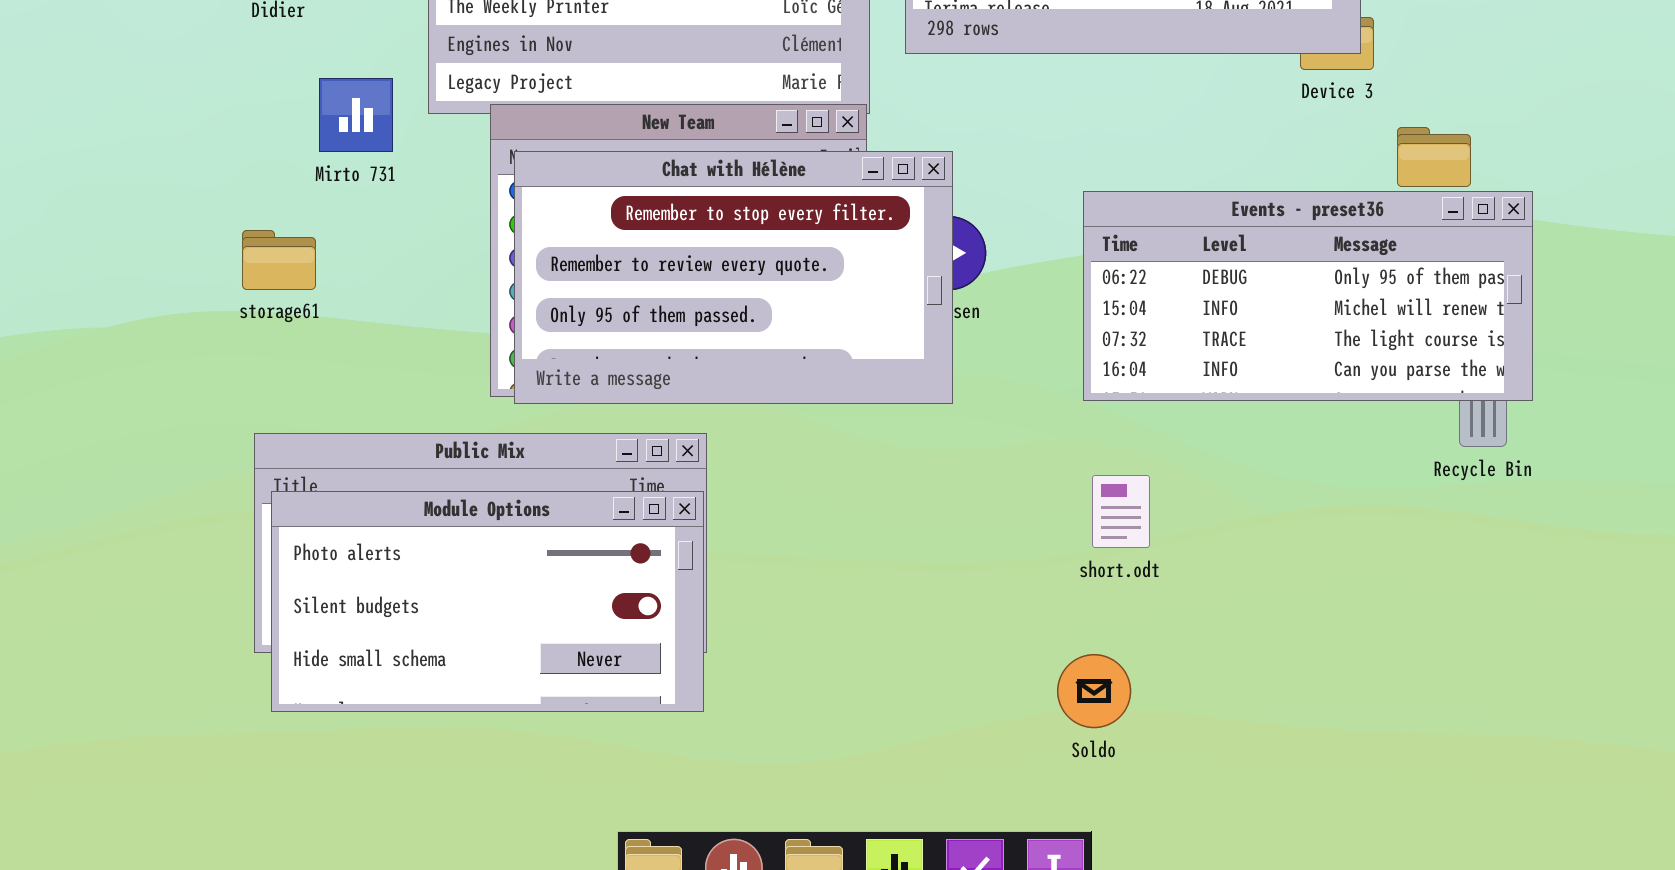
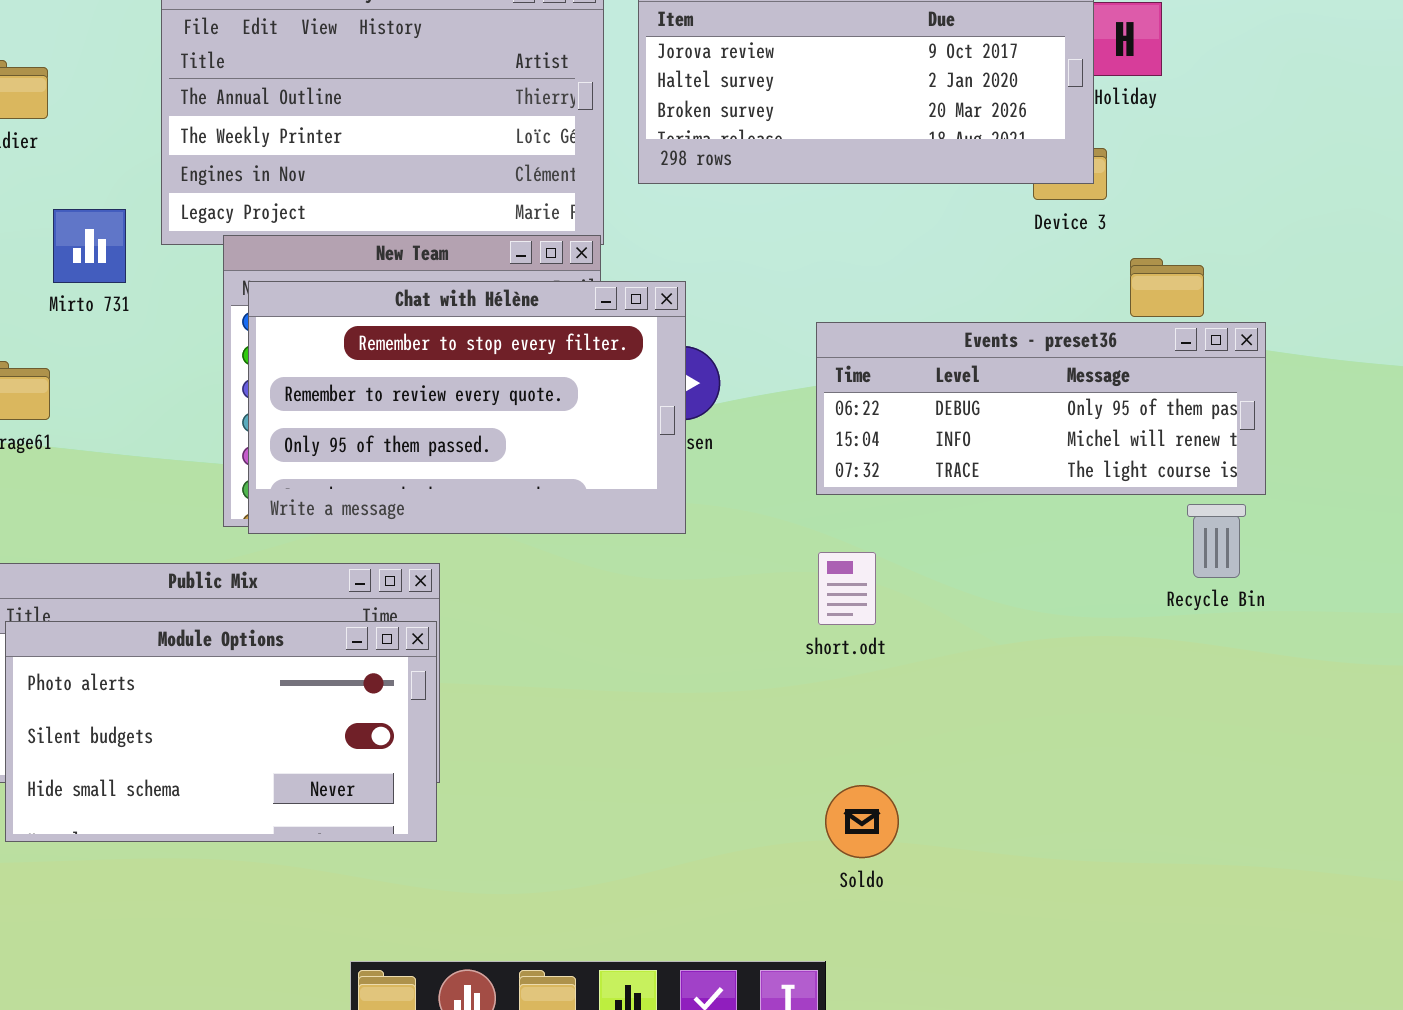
Events - preset36: [1083,191,1533,401] -> [816,322,1266,495], resized
short.odt: [1092,475,1150,548] -> [818,552,876,625], moved
Soldo: [1057,654,1131,728] -> [825,785,899,858], moved

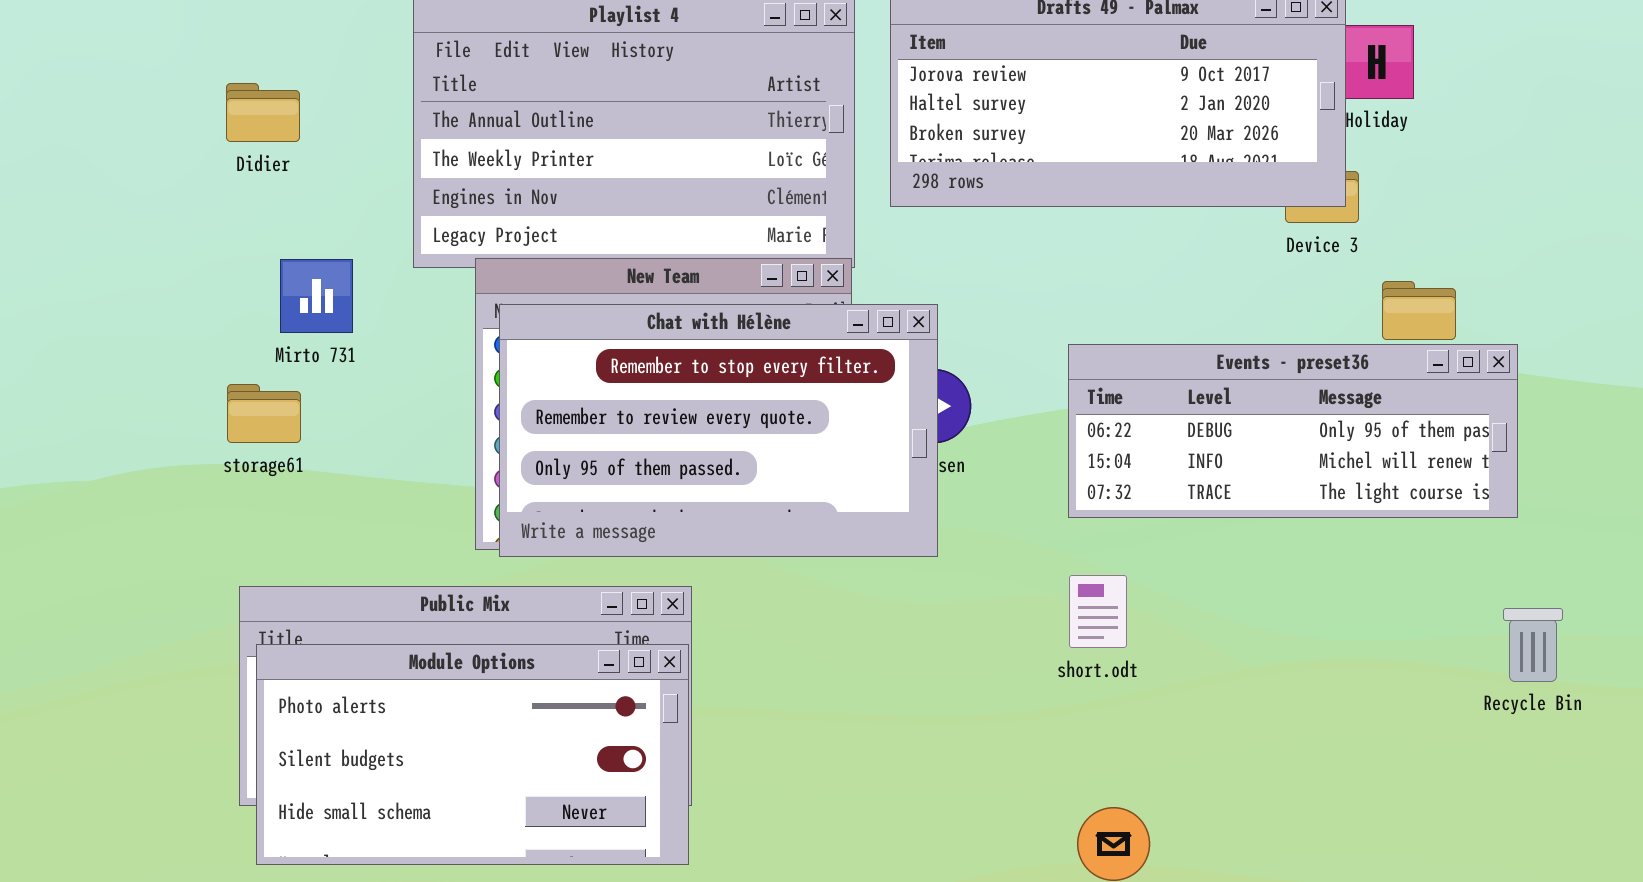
Mirto 731: [53,209,126,283] -> [280,259,353,333], moved
Recycle Bin: [1187,504,1246,578] -> [1503,608,1563,682], moved

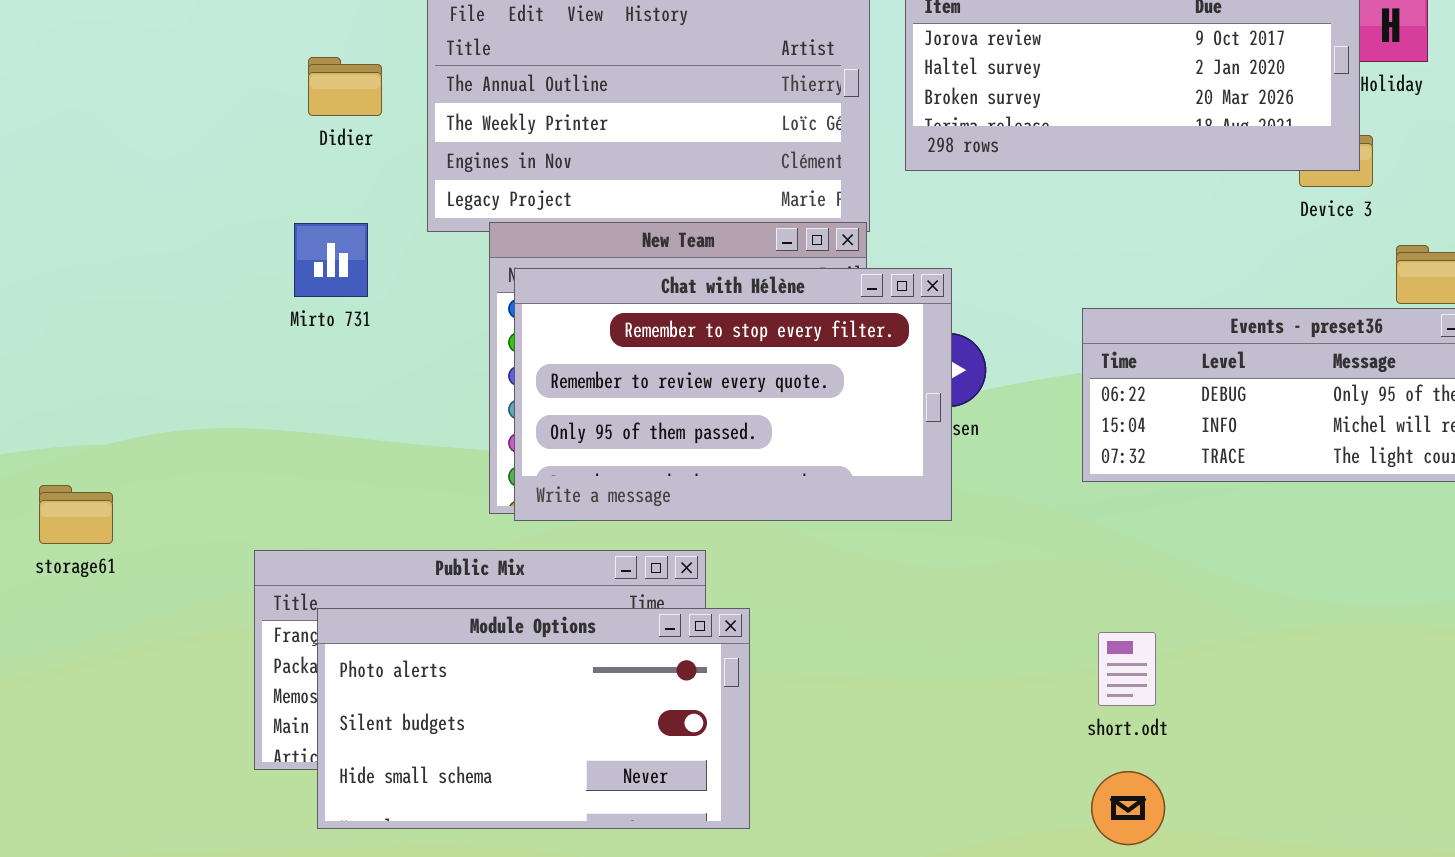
Didier: [226,83,300,142] -> [308,57,382,116], moved
storage61: [227,384,301,443] -> [39,485,113,544], moved
short.odt: [1069,575,1127,648] -> [1098,632,1156,706], moved
Module Options: [256,644,689,865] -> [317,608,750,829], moved

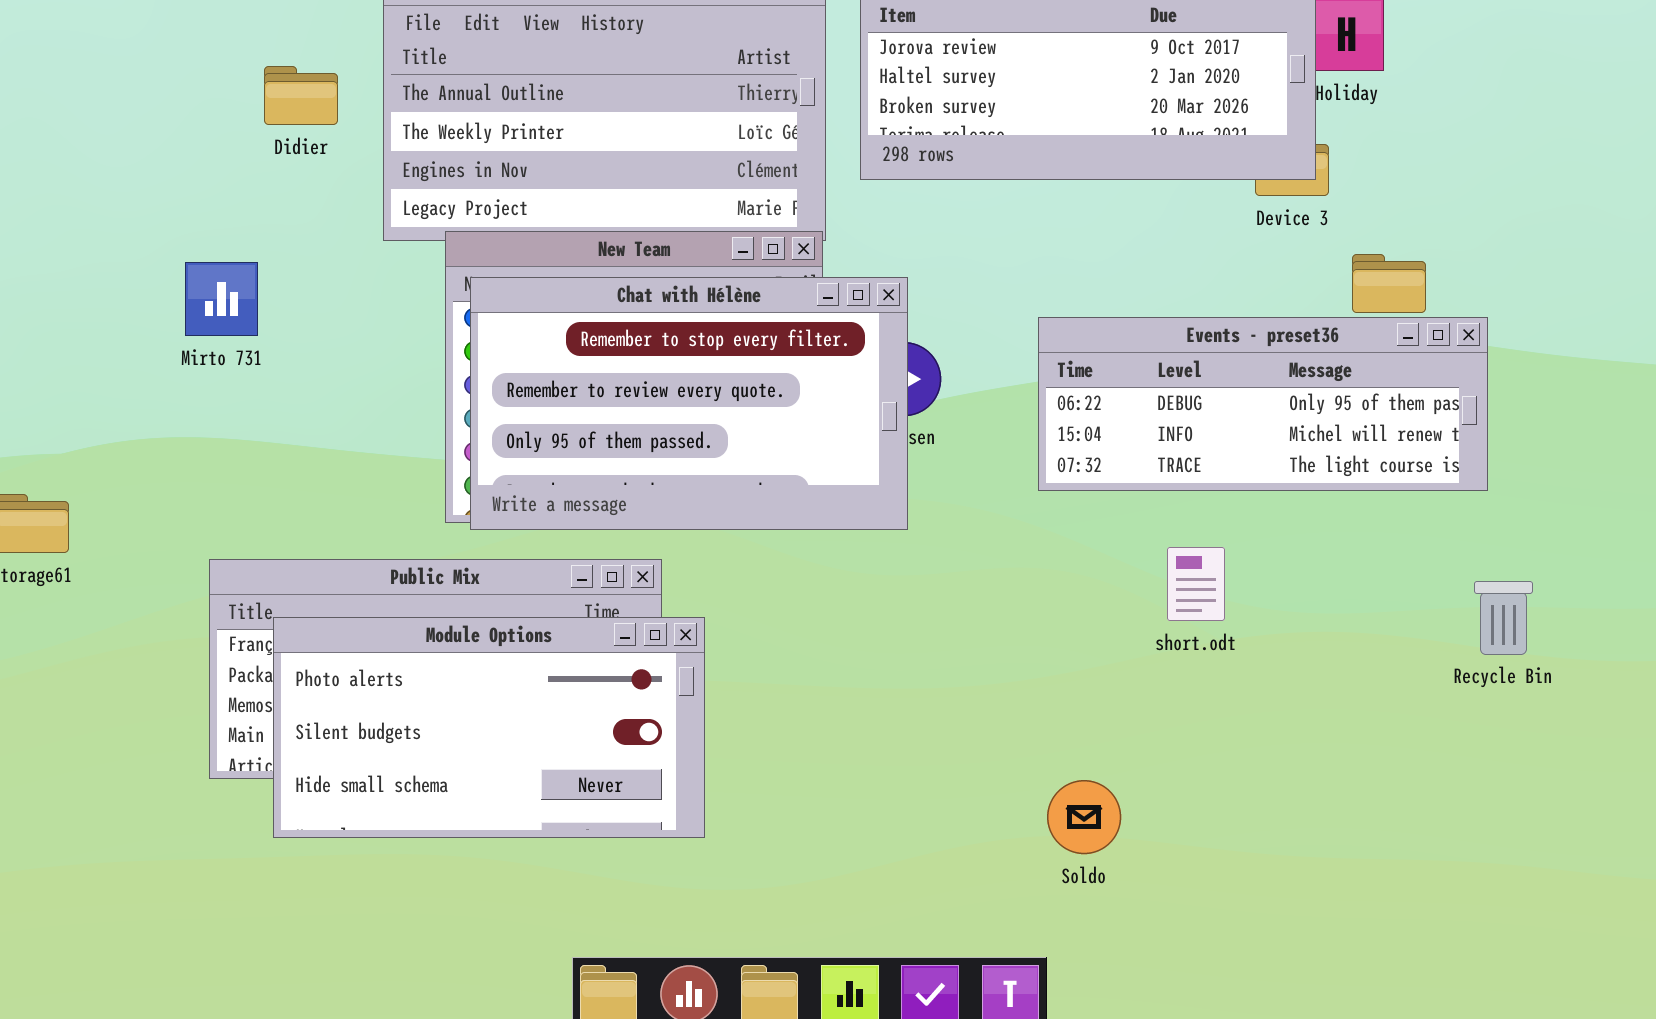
Mirto 731: [294,223,368,297] -> [185,262,258,336], moved
short.odt: [1098,632,1156,706] -> [1167,547,1225,621], moved

